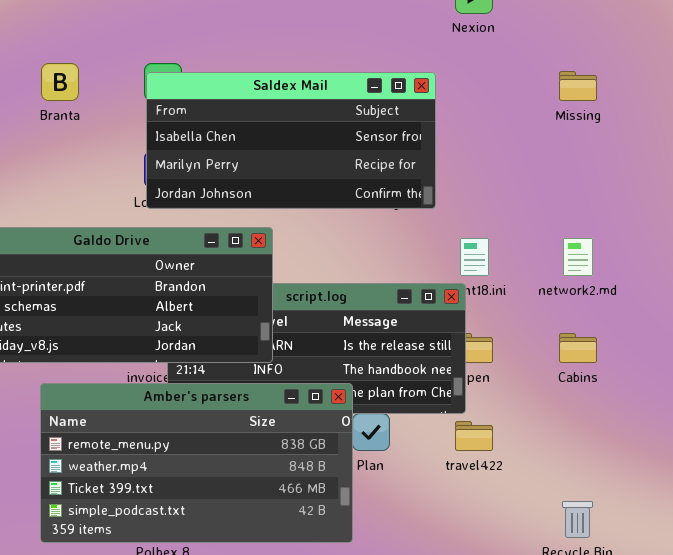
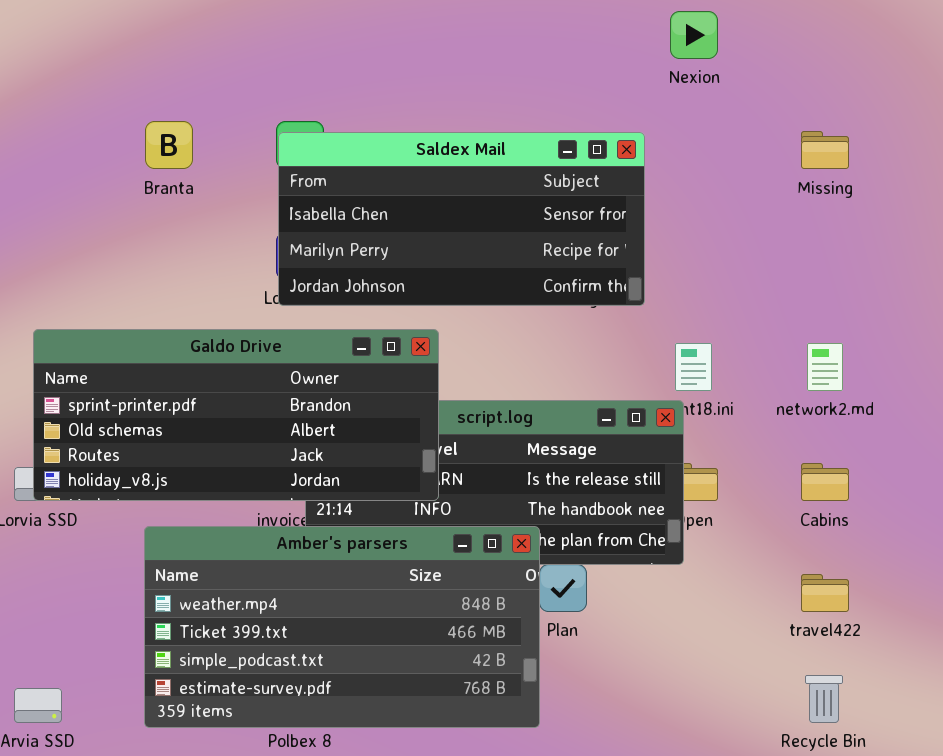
Amber's parsers: [40,383,353,543] -> [144,526,540,728], scrolled down 1 row
travel422: [455,421,493,451] -> [801,574,849,612], moved

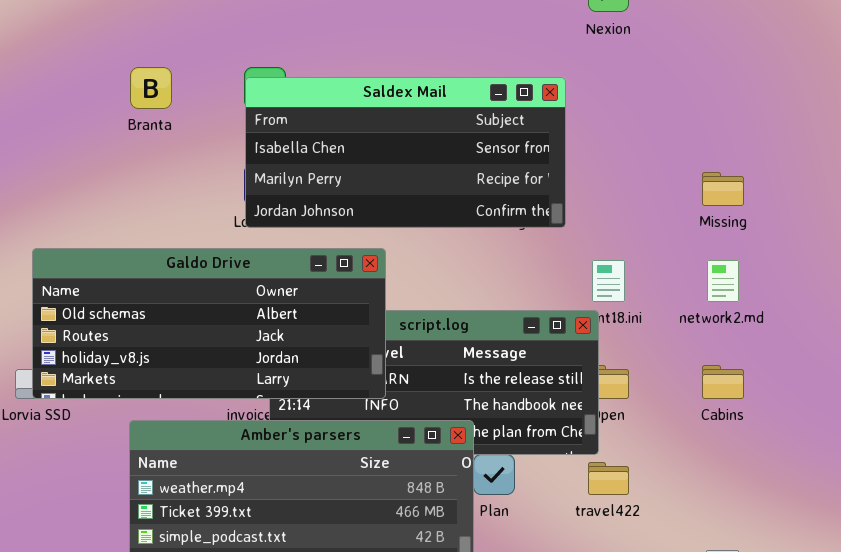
Missing: [801,131,849,169] -> [702,172,744,206], moved
Galdo Drive: [33,329,439,501] -> [32,248,386,399], scrolled down 1 row
travel422: [801,574,849,612] -> [588,462,629,495], moved

